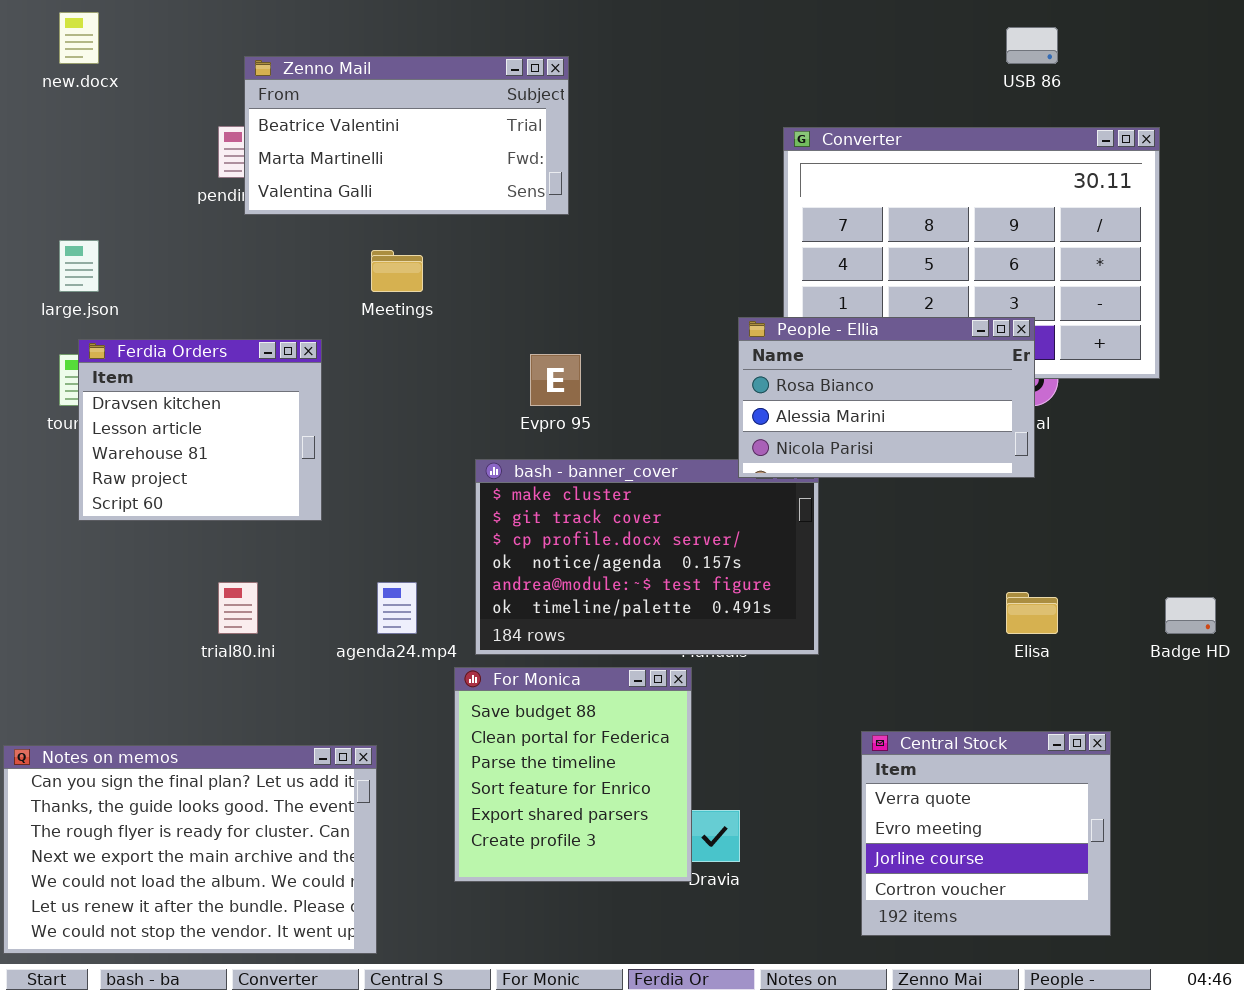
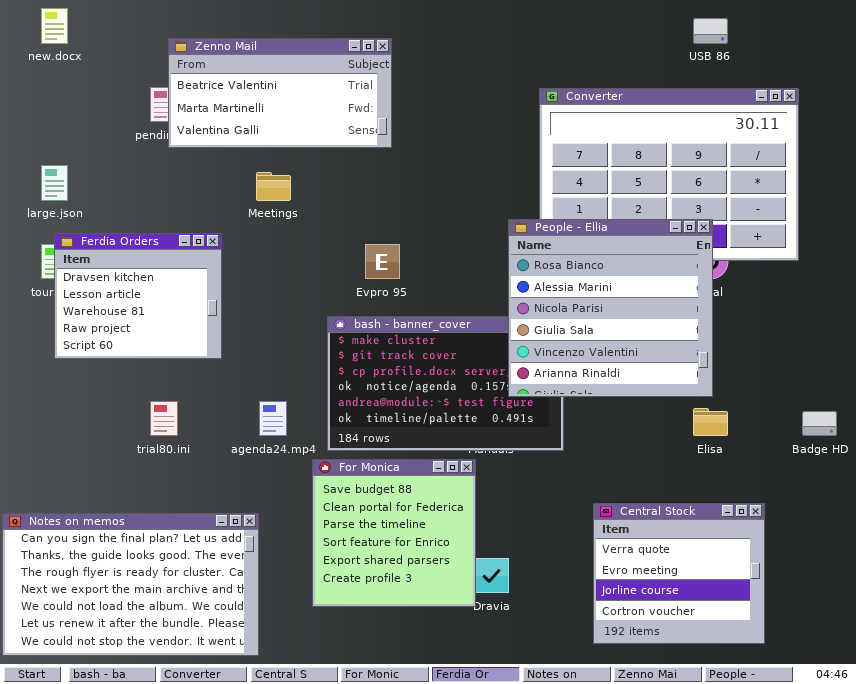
People - Ellia: [738,317,1035,478] -> [508,219,713,397], resized

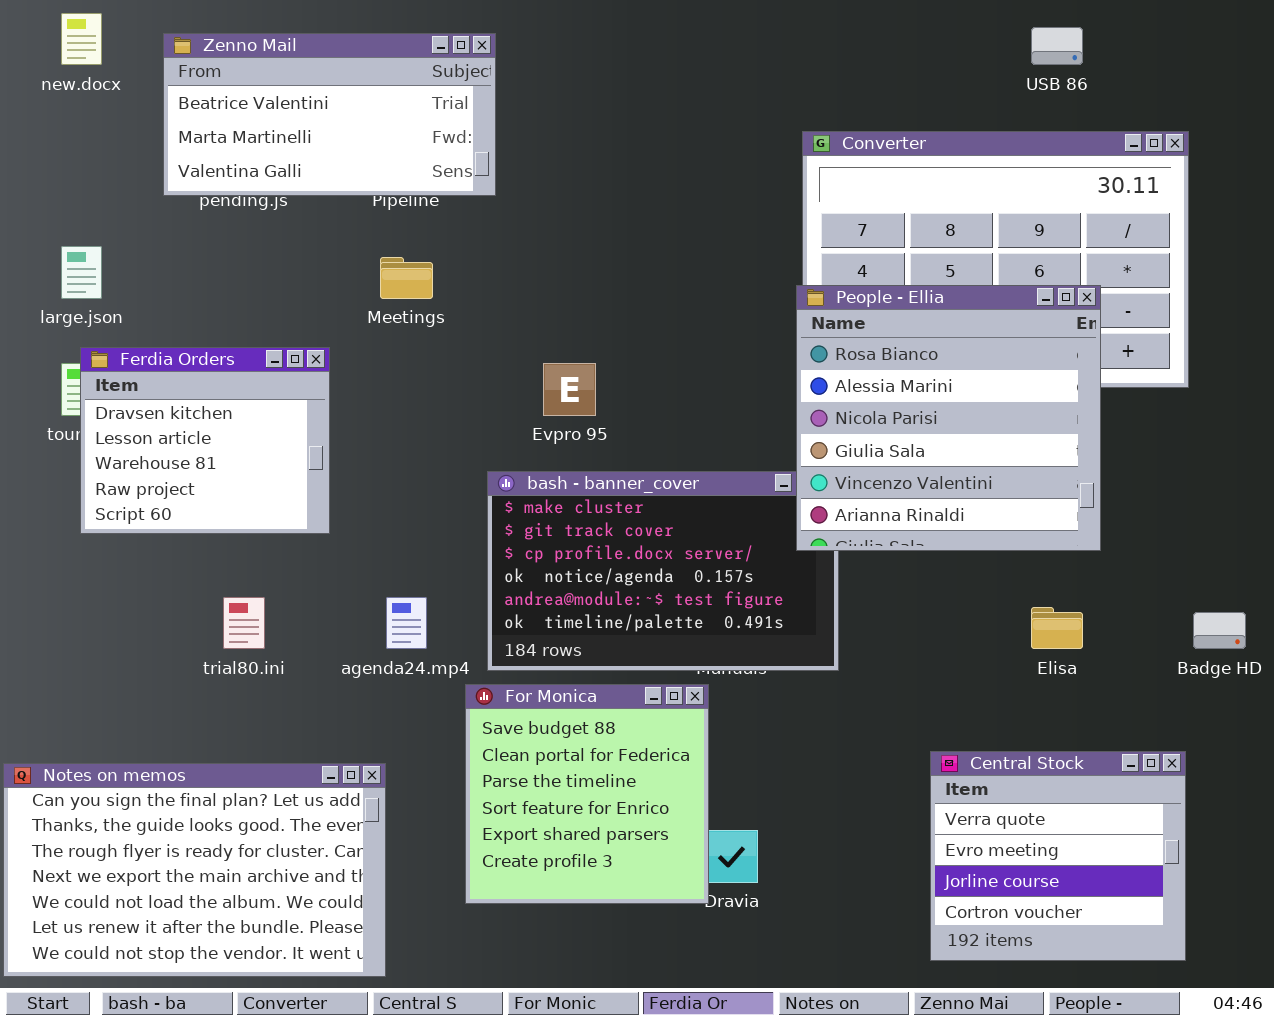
Zenno Mail: [168,38,392,148] -> [163,33,496,196], moved
People - Ellia: [508,219,713,397] -> [796,285,1101,551], moved
Central Stock: [593,503,765,644] -> [930,751,1186,961], moved

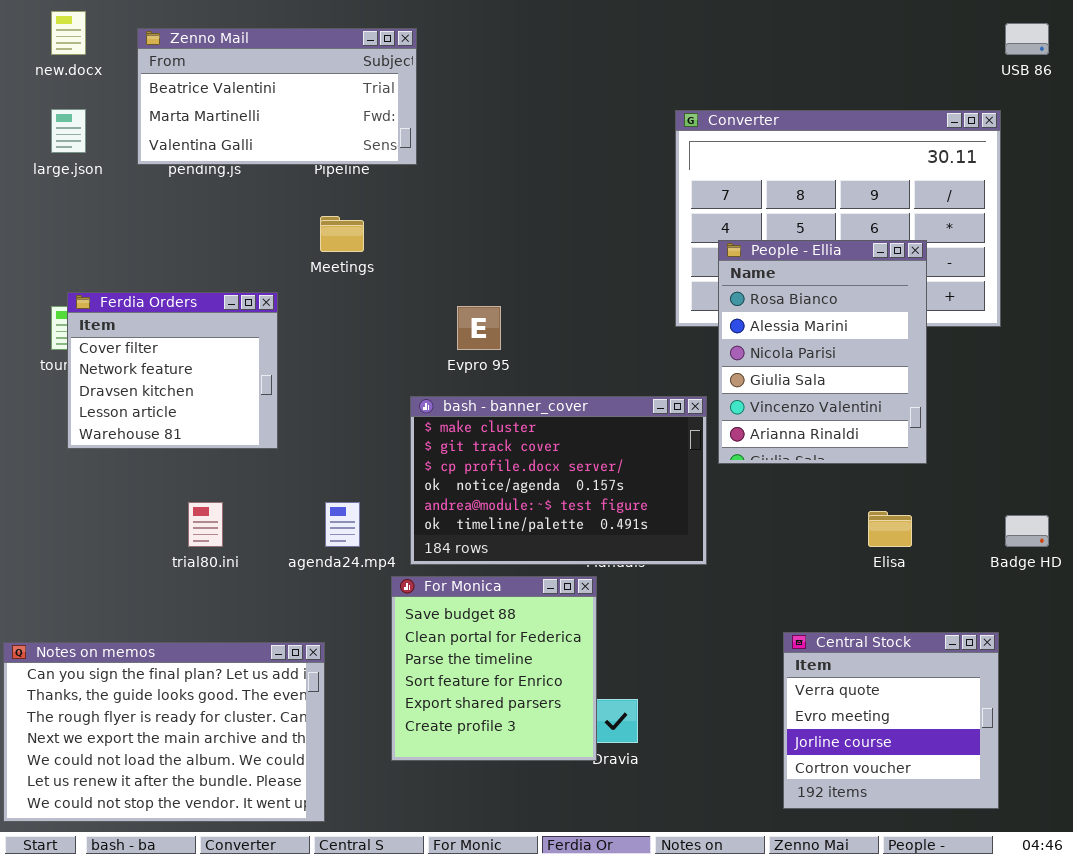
USB 86: [1031,27,1083,65] -> [1005,23,1049,55], moved
large.json: [61,246,102,299] -> [51,109,86,153], moved
People - Ellia: [796,285,1101,551] -> [718,240,927,464], resized
Ferdia Orders: [80,347,330,534] -> [67,292,278,449], scrolled up 2 rows

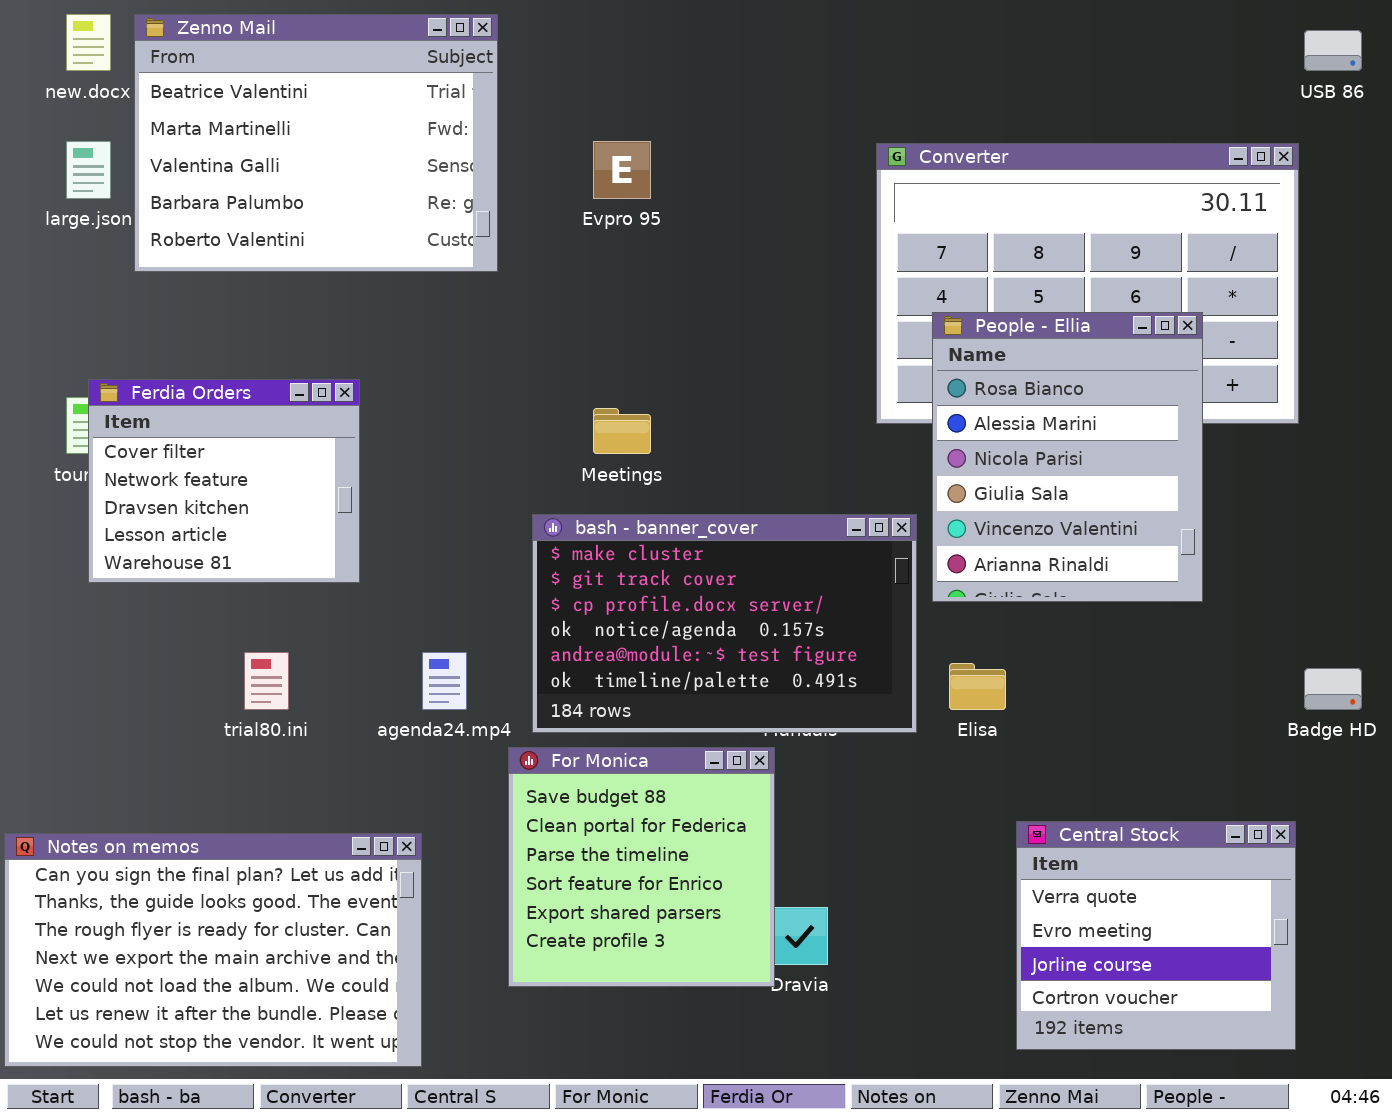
Zenno Mail: [137,28,417,165] -> [134,14,498,272], moved, resized
Meetings: [320,216,364,252] -> [593,408,651,454], moved
Evpro 95: [457,306,501,350] -> [593,141,651,199], moved
Elisa: [868,511,912,547] -> [949,663,1006,710], moved

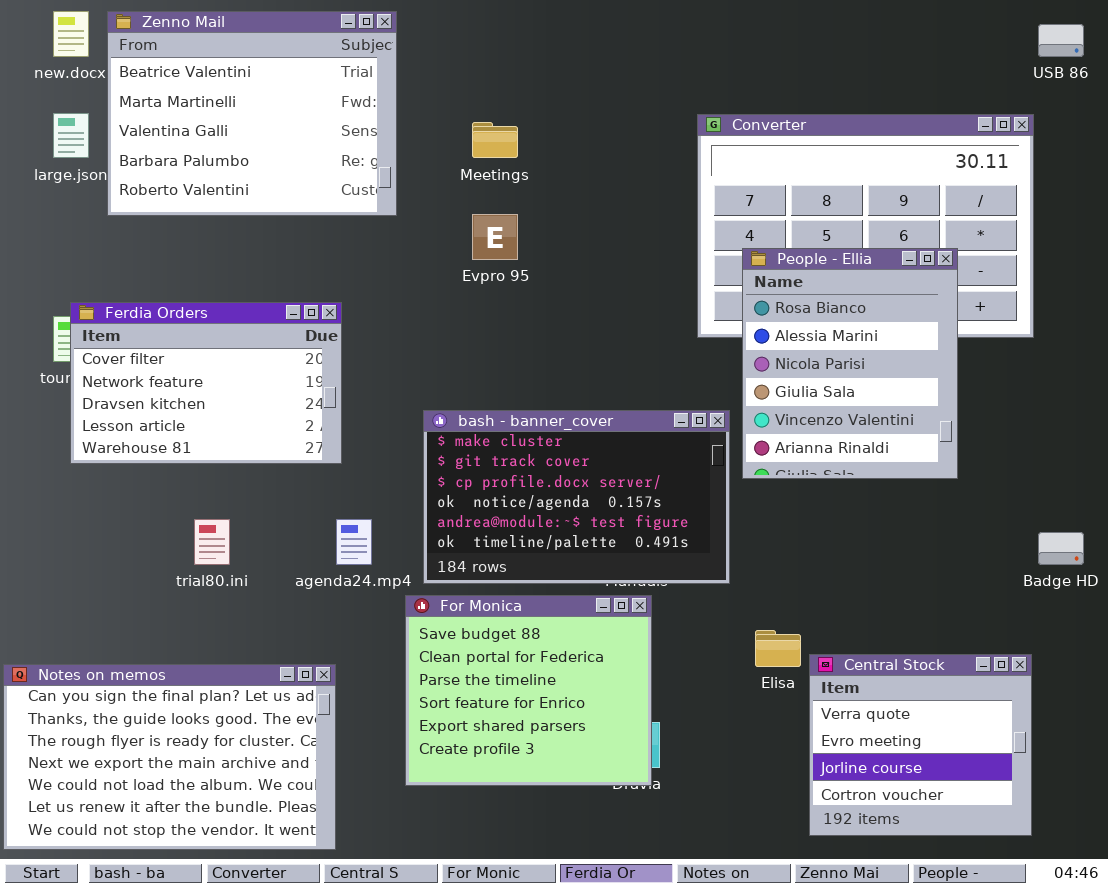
Evpro 95: [593,141,651,199] -> [472,214,518,260], moved
Ferdia Orders: [88,379,360,583] -> [70,302,342,464], resized
Meetings: [593,408,651,454] -> [472,122,518,158], moved
Elisa: [949,663,1006,710] -> [755,630,801,667], moved
For Monica: [508,747,775,987] -> [405,595,652,786], resized

